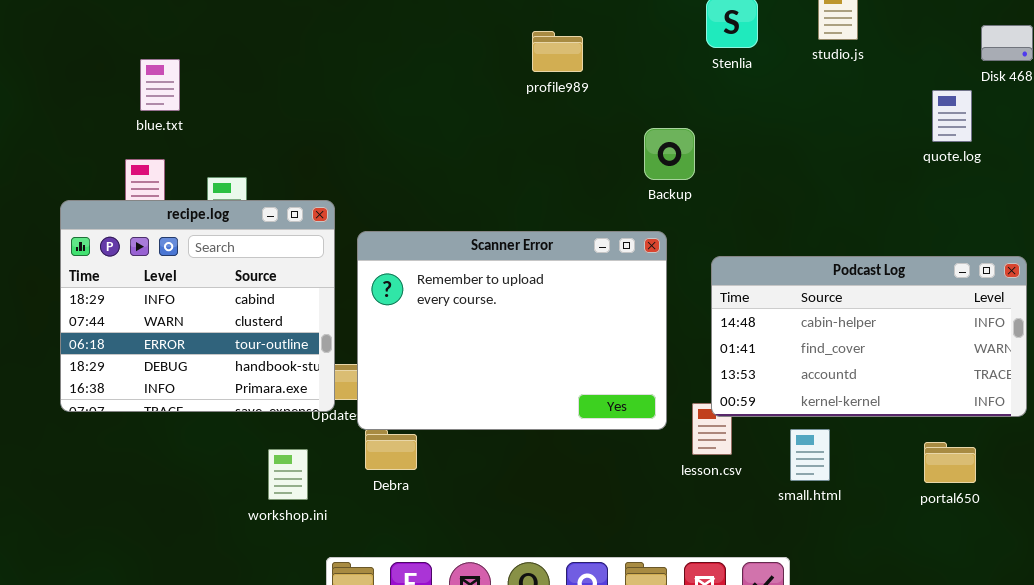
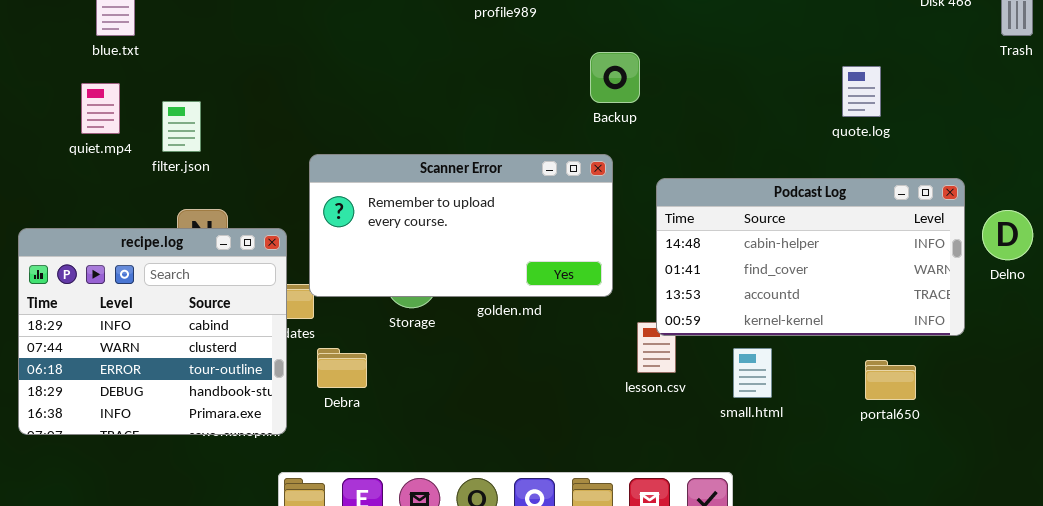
quote.log: [932,90,972,142] -> [842,66,881,117], moved
recipe.log: [60,200,335,412] -> [18,228,287,435], moved
Scanner Error: [357,231,667,430] -> [309,154,613,297], resized

